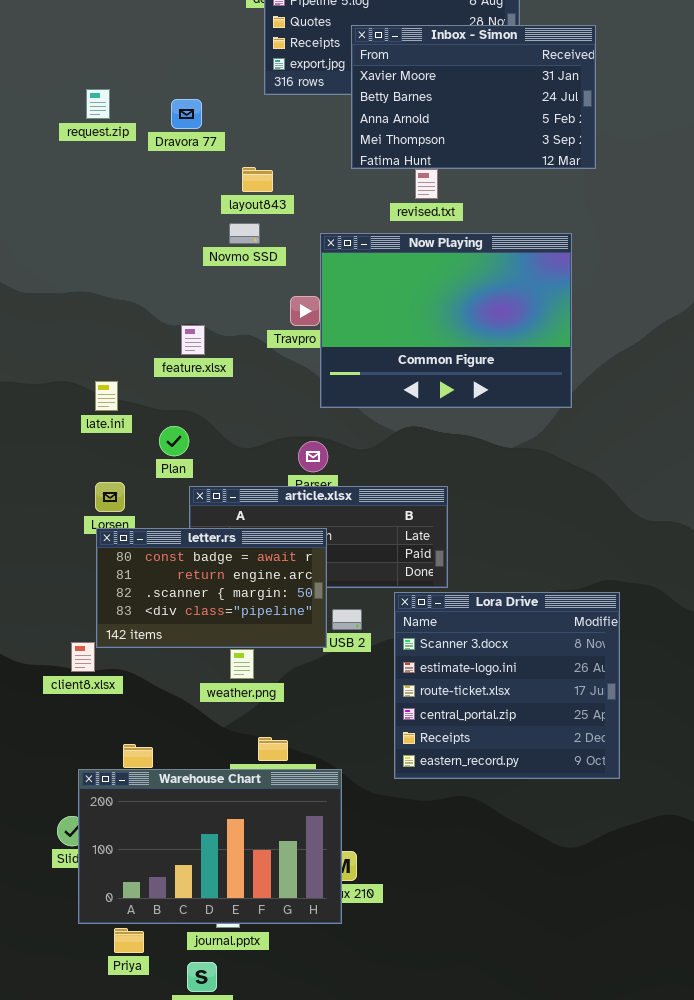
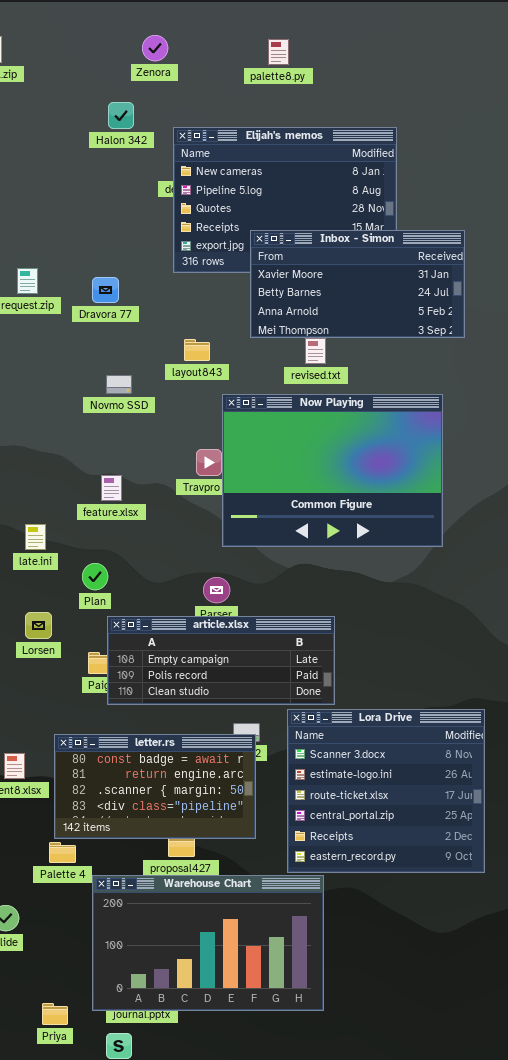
Inbox - Simon: [351,25,596,169] -> [250,230,465,338], resized
layout843: [242,167,273,192] -> [184,339,210,361], moved
Novmo SSD: [229,223,260,244] -> [106,375,132,394], moved
letter.rs: [96,528,327,648] -> [54,734,256,839], moved
Warehouse Chart: [78,769,342,924] -> [92,875,324,1011], moved

